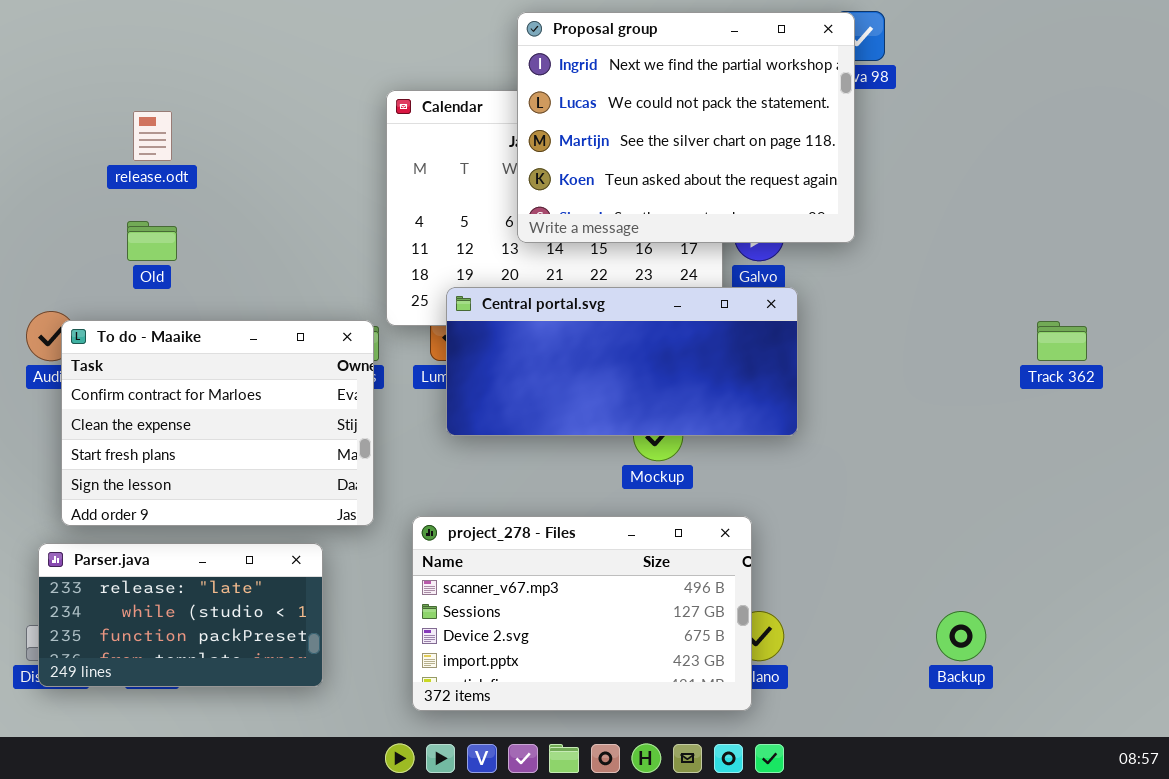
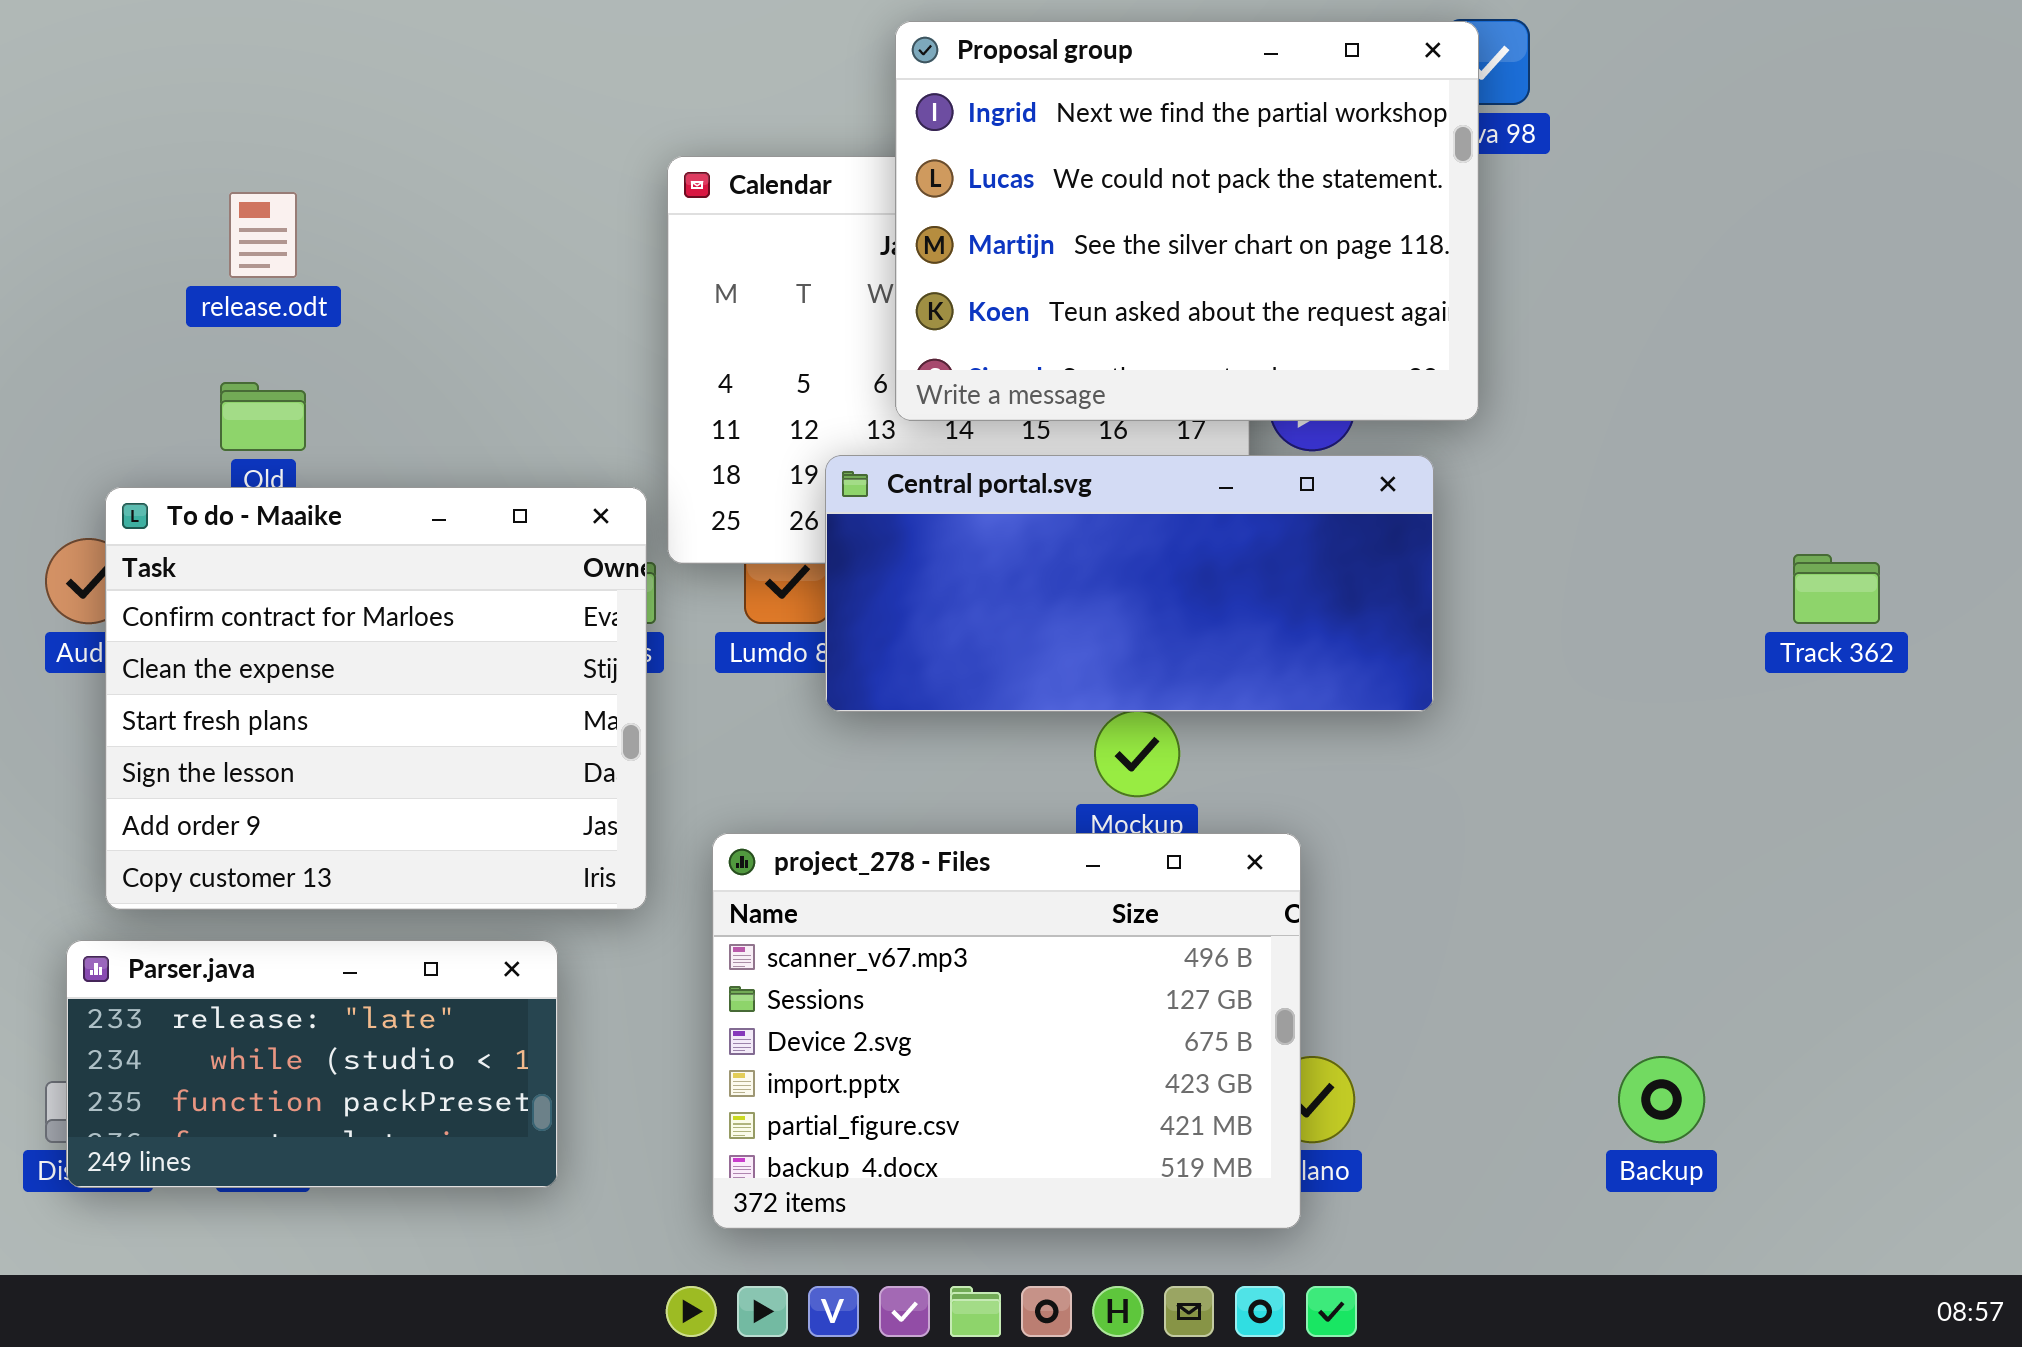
Central portal.svg: [446,287,798,436] -> [825,455,1434,712], moved
To do - Maaike: [61,320,374,526] -> [105,487,647,910], resized
project_278 - Files: [412,516,752,711] -> [712,833,1301,1229], resized

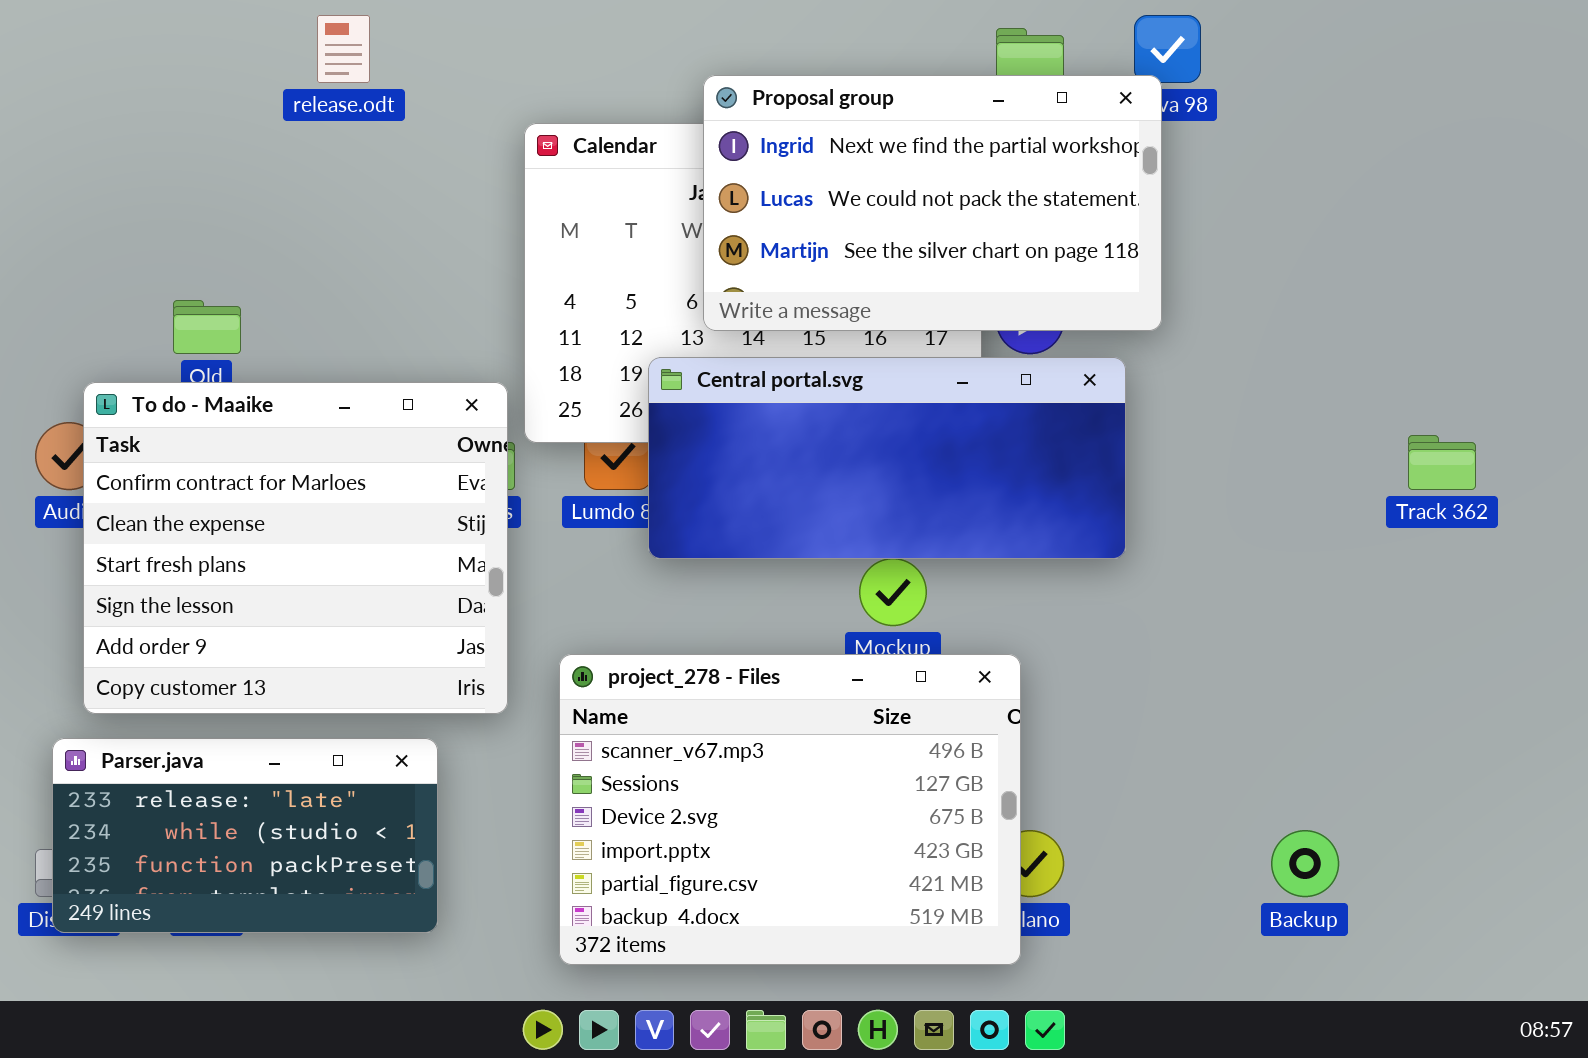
Proposal group: [895,21,1479,421] -> [703,75,1162,331], resized
release.odt: [229,192,297,278] -> [317,15,370,83], moved

